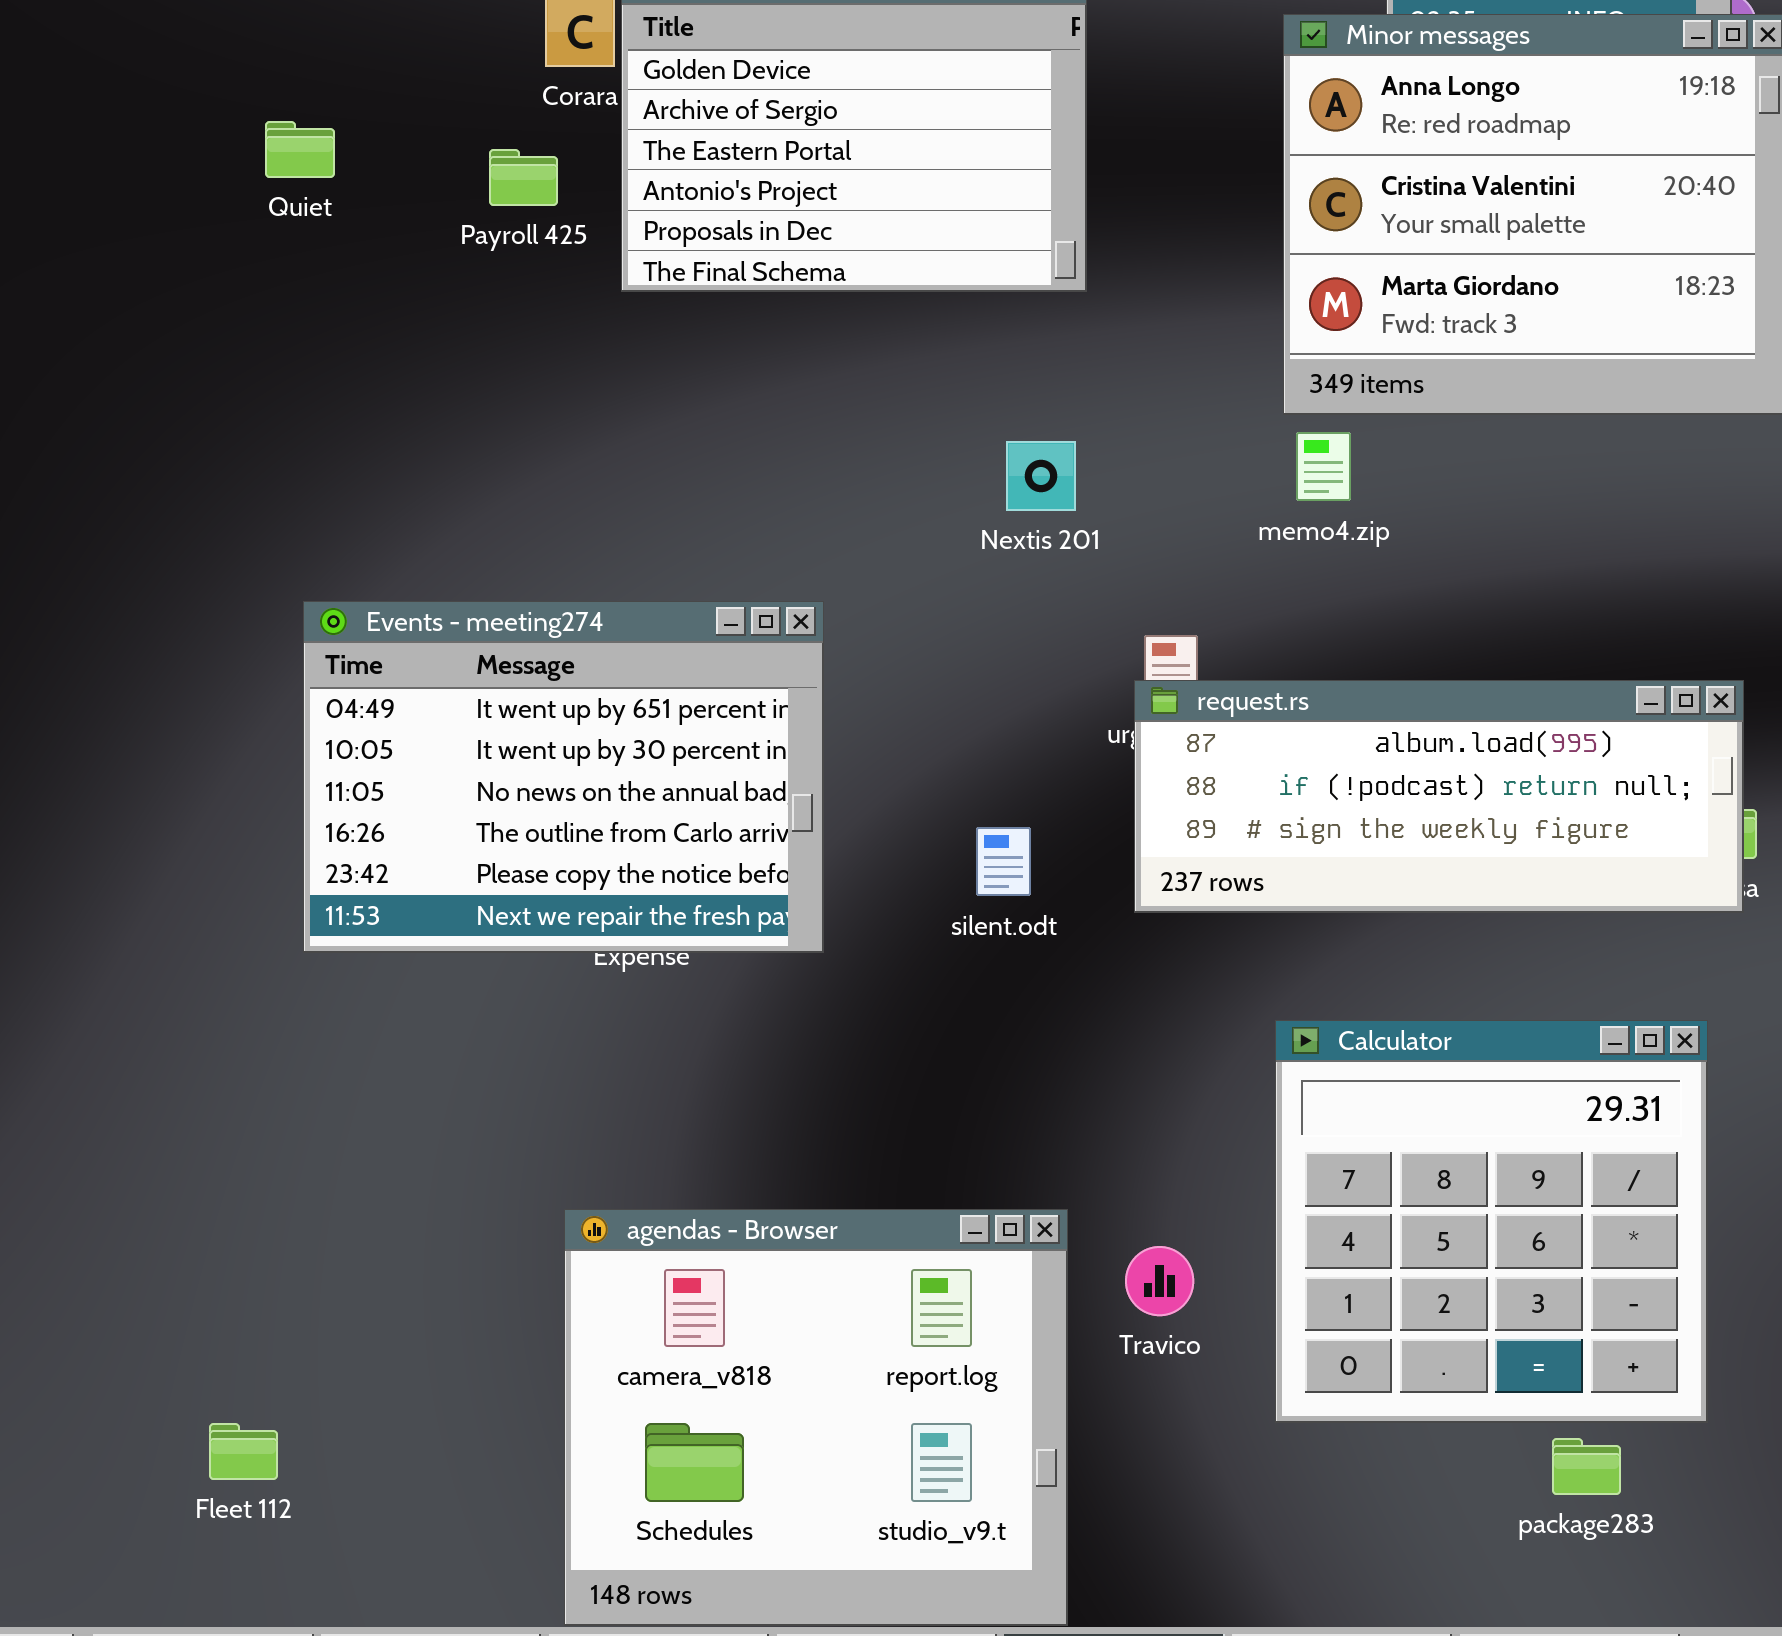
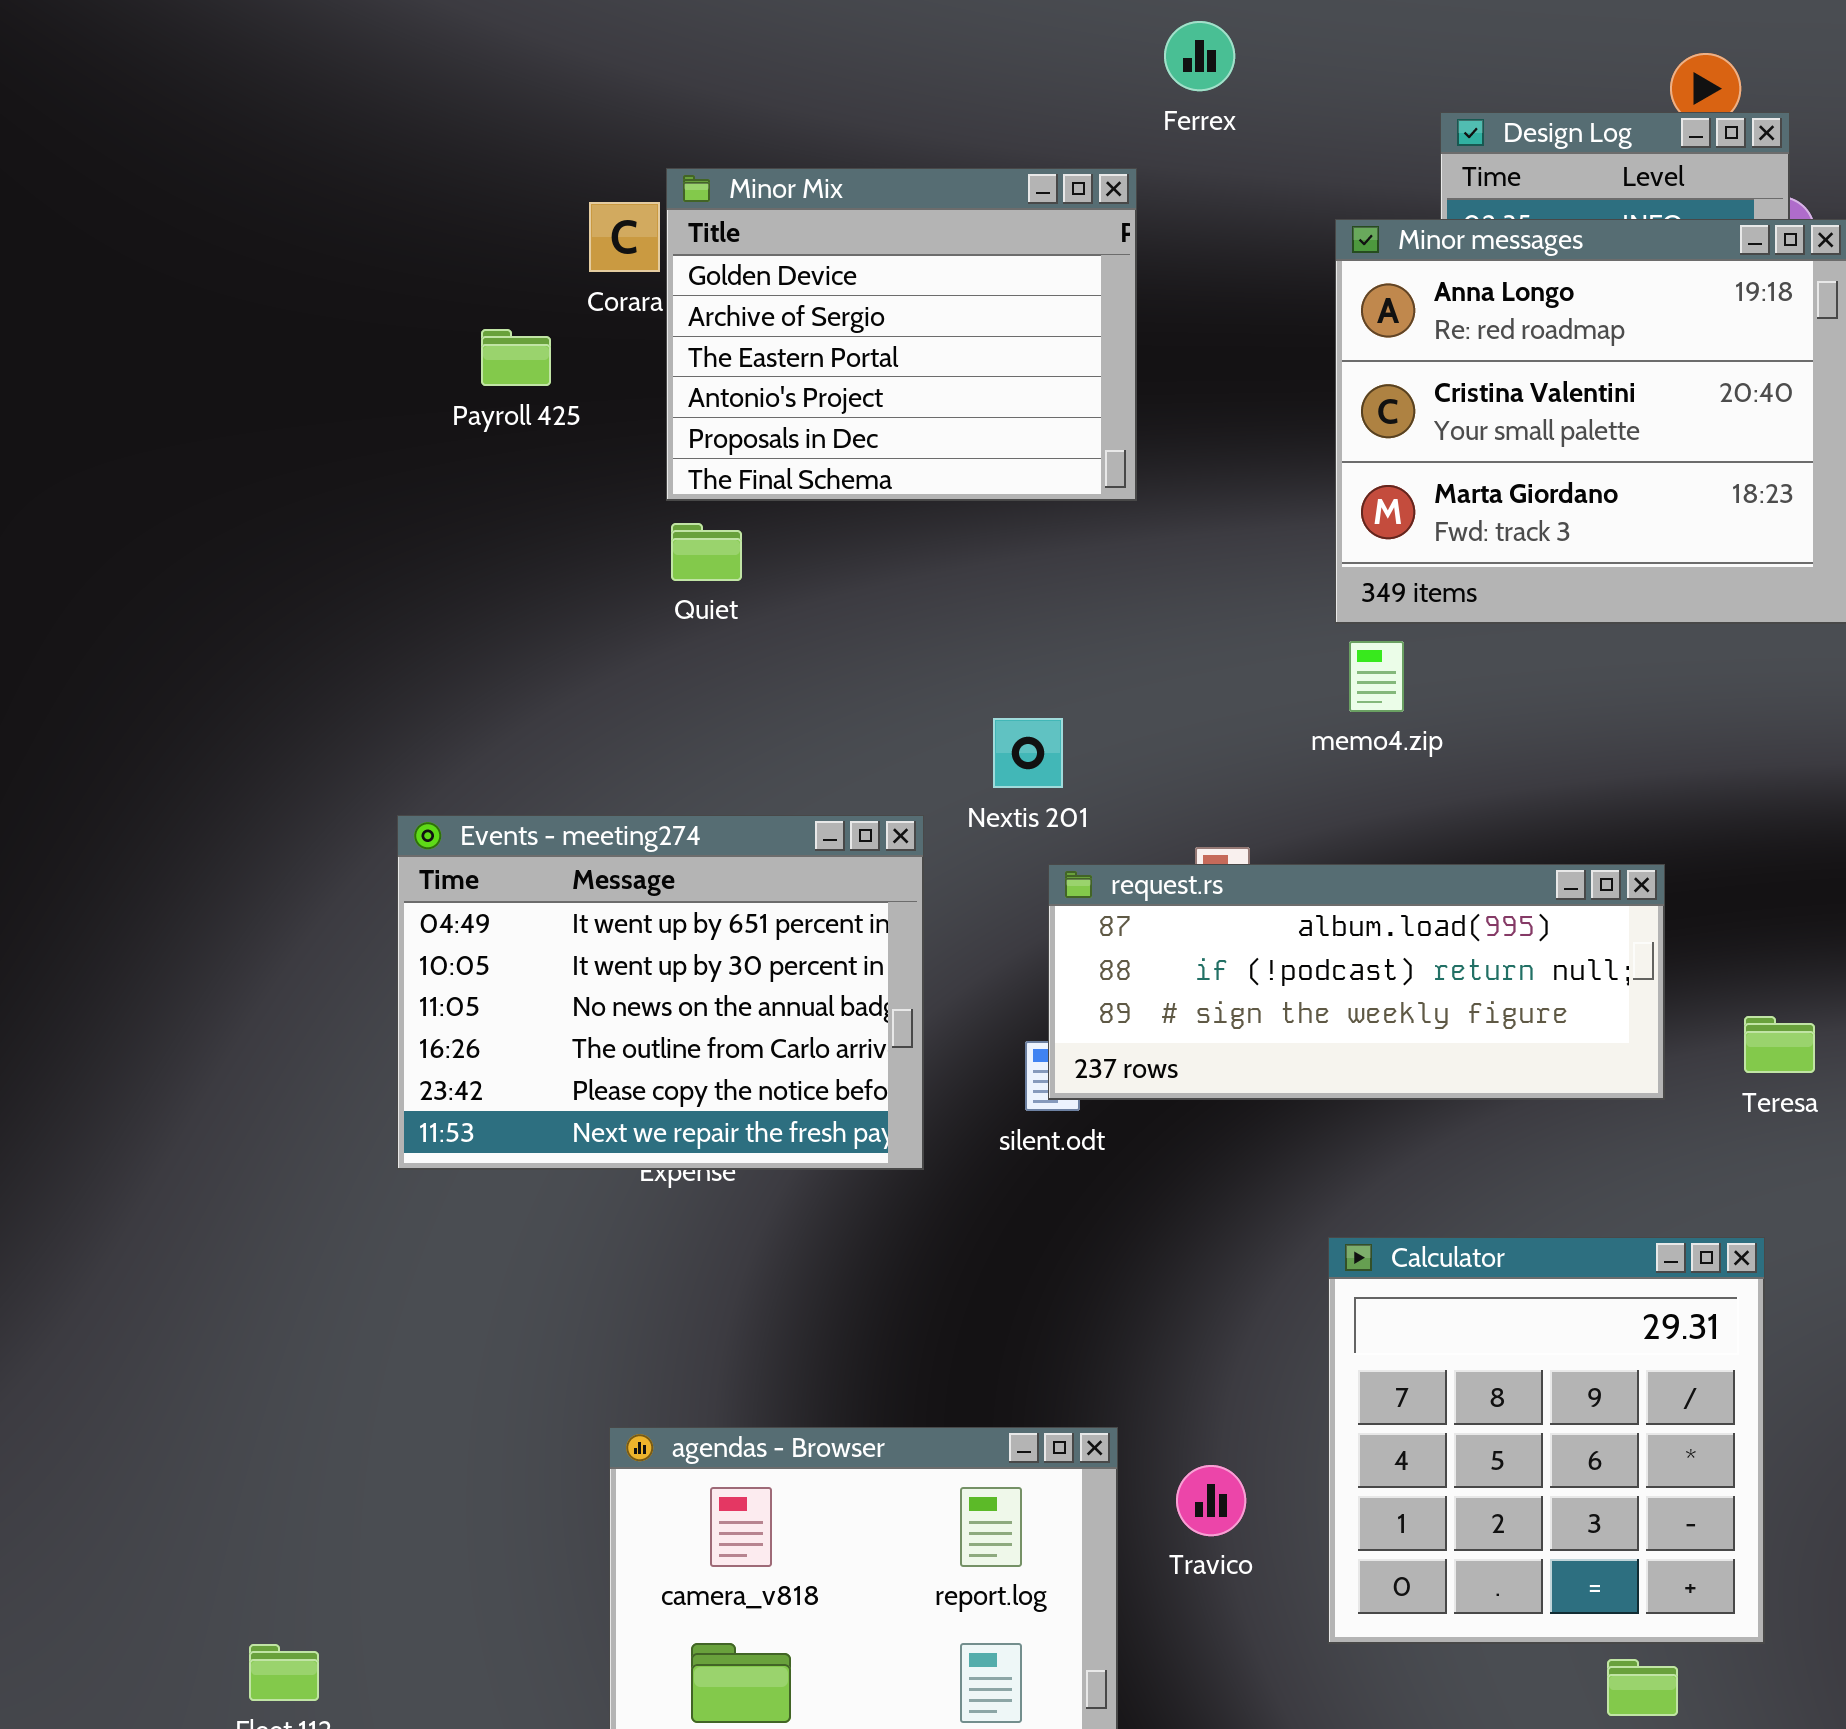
Quiet: [265,121,335,178] -> [671,523,742,581], moved
Payroll 425: [489,149,558,206] -> [481,329,551,386], moved
Nextis 201: [1006,441,1076,511] -> [993,718,1063,788], moved
Events - meeting274: [303,601,824,953] -> [397,815,924,1170], moved
request.rs: [1134,680,1744,913] -> [1048,864,1665,1100], moved

